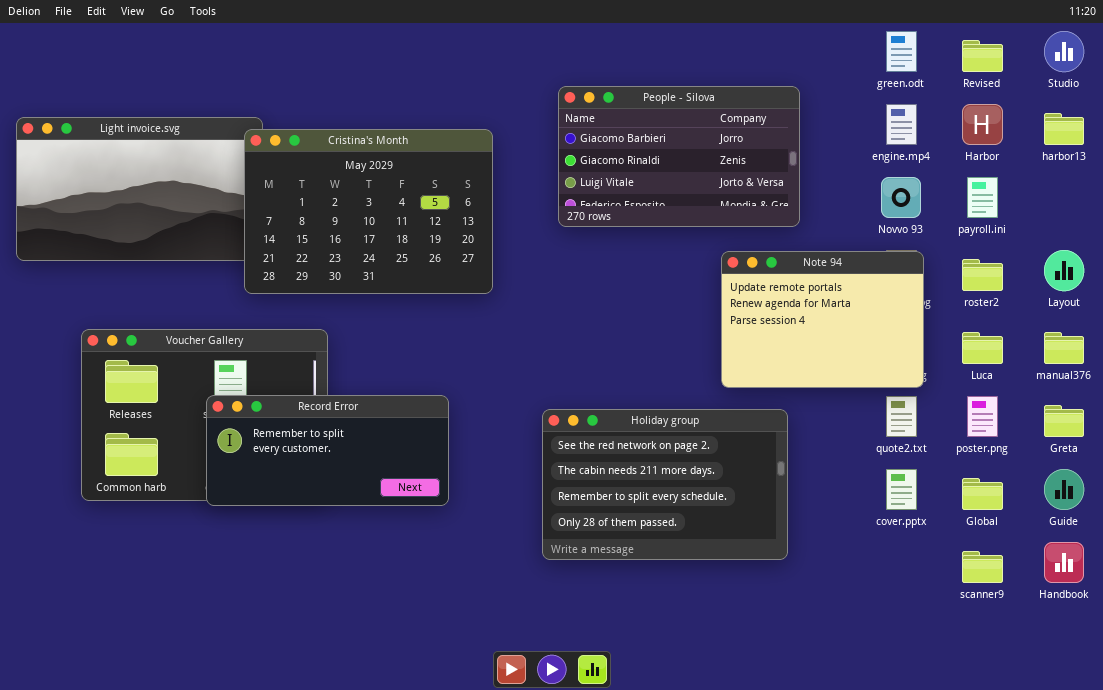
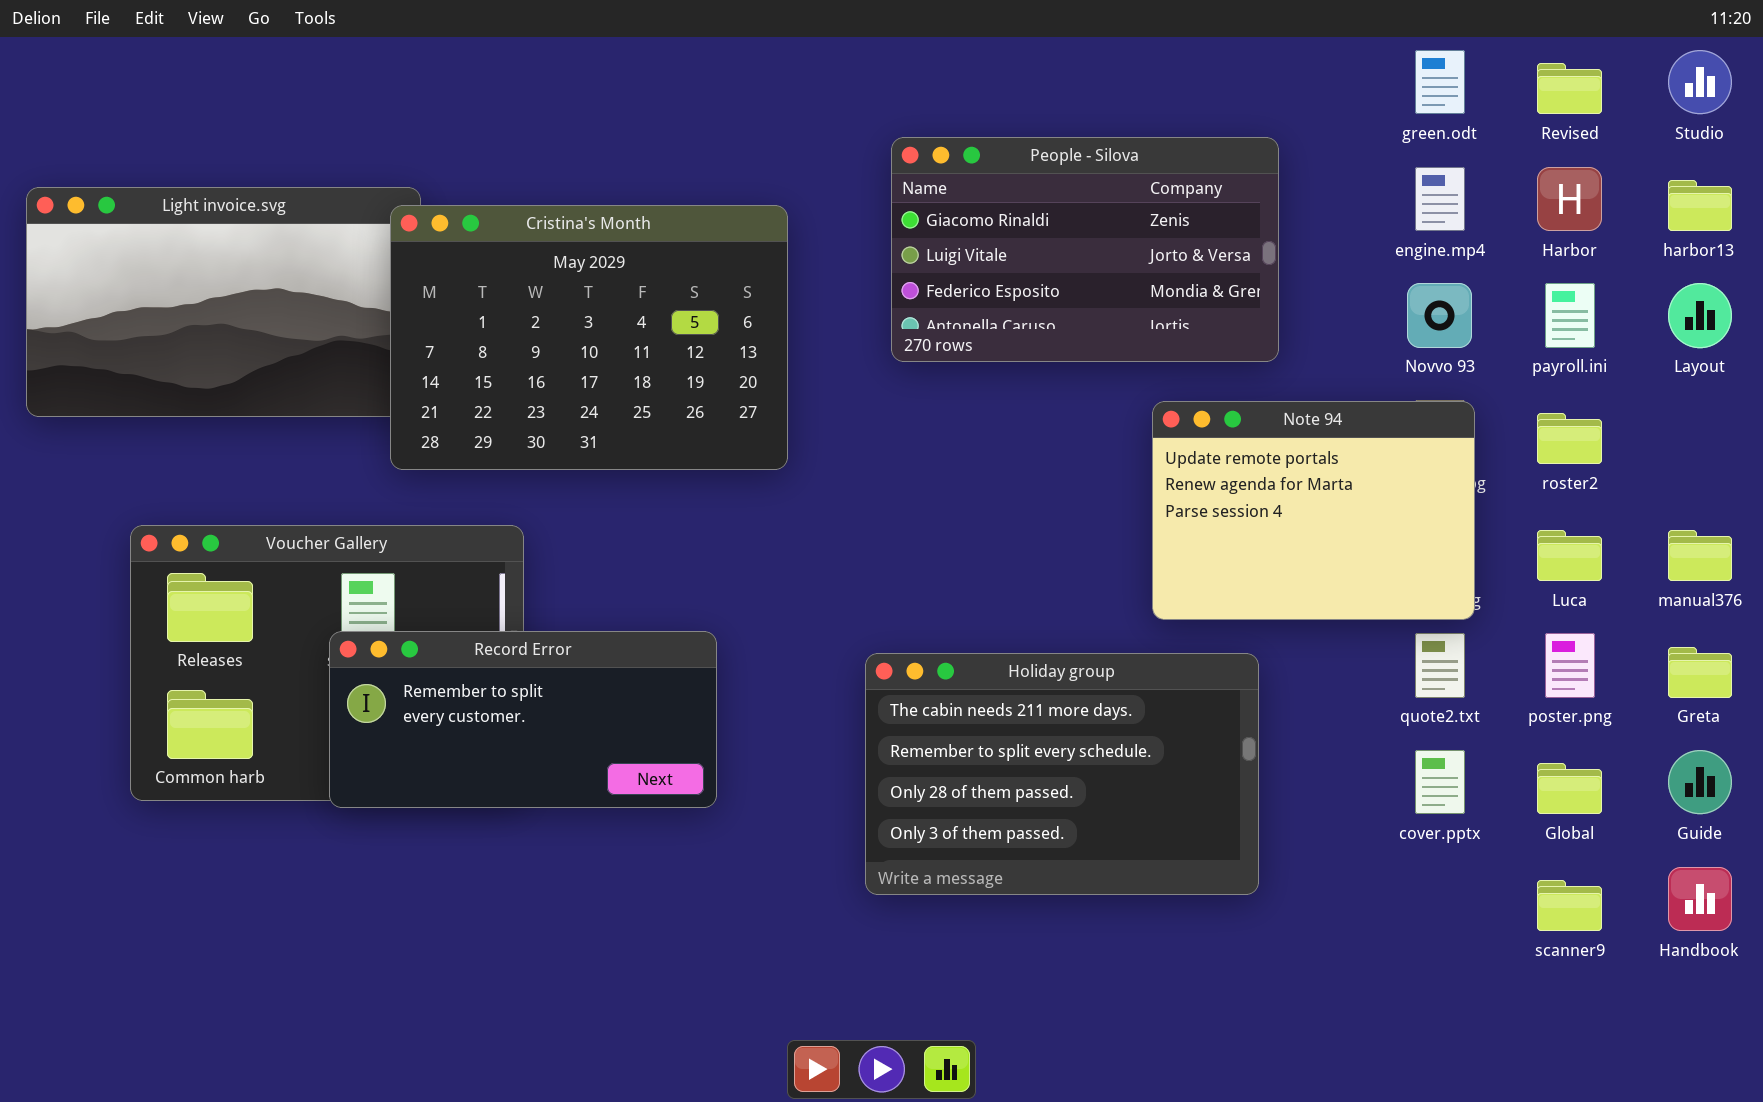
People - Silova: [558,86,800,227] -> [891,137,1279,362], scrolled down 1 row
Layout: [1044,250,1084,291] -> [1668,283,1732,348], moved
Holiday group: [542,409,788,560] -> [865,653,1259,895], scrolled down 1 row

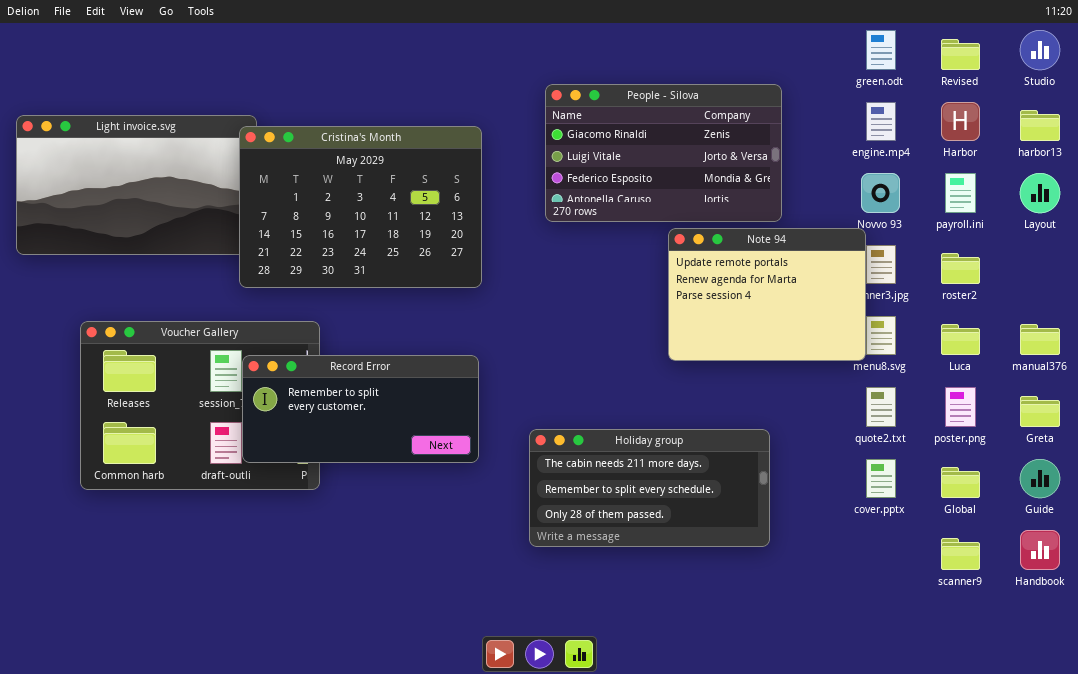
Note 94: [1152,401,1475,620] -> [668,228,866,361], moved
Record Error: [329,631,717,808] -> [242,355,479,463], moved
Holiday group: [865,653,1259,895] -> [529,429,770,547], resized

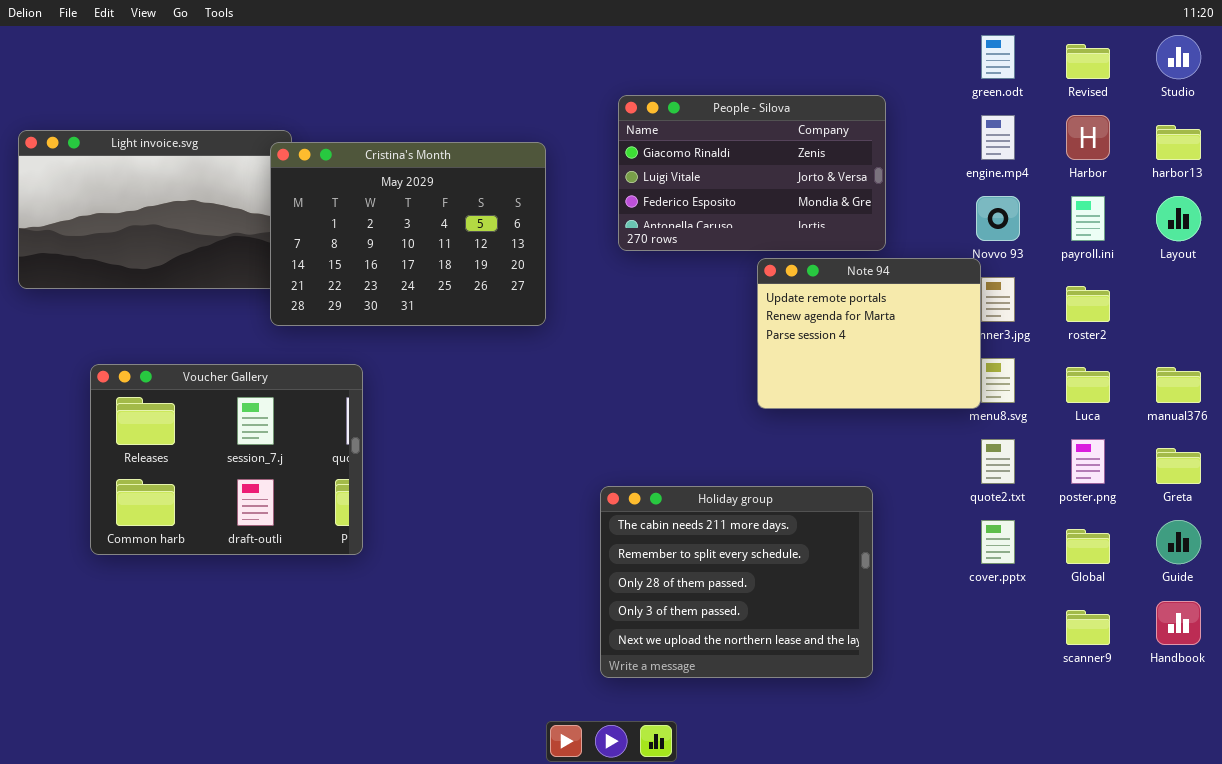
Record Error: [242,355,479,463] -> none, closed
Holiday group: [529,429,770,547] -> [600,486,873,678], resized

